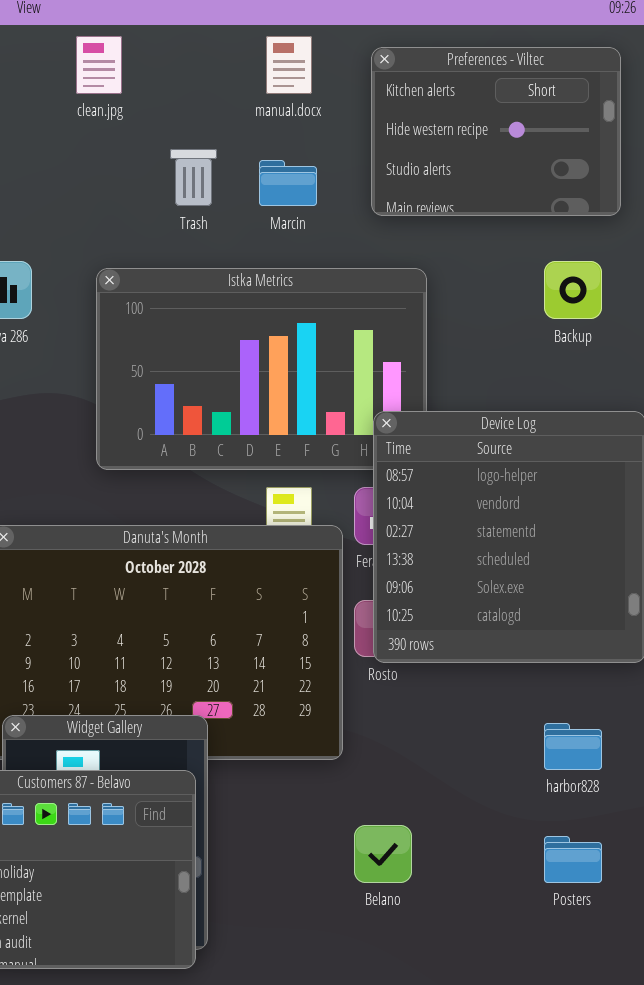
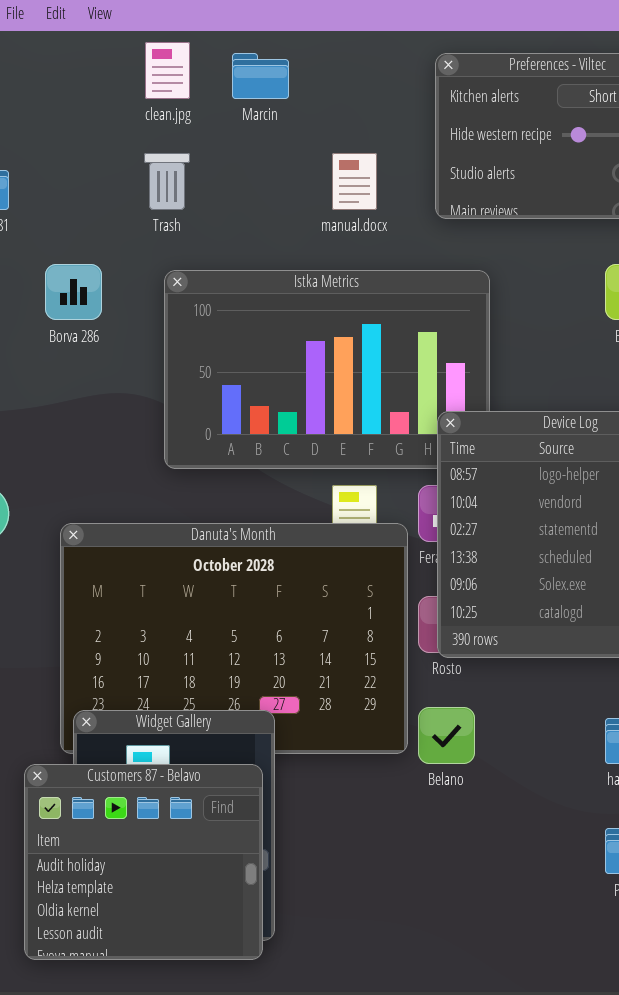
manual.docx: [266,36,312,94] -> [332,153,377,210], moved
Trash: [170,149,217,206] -> [144,153,190,210], moved
Marcin: [259,160,317,206] -> [232,53,289,99], moved
Belano: [354,825,412,883] -> [418,707,475,764], moved

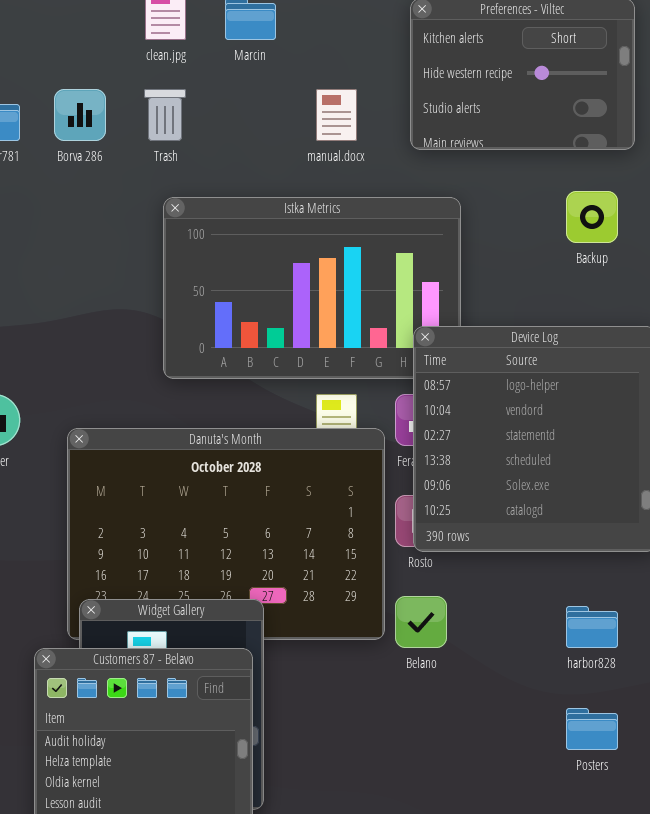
Borva 286: [45,264,102,320] -> [54,89,106,141], moved

